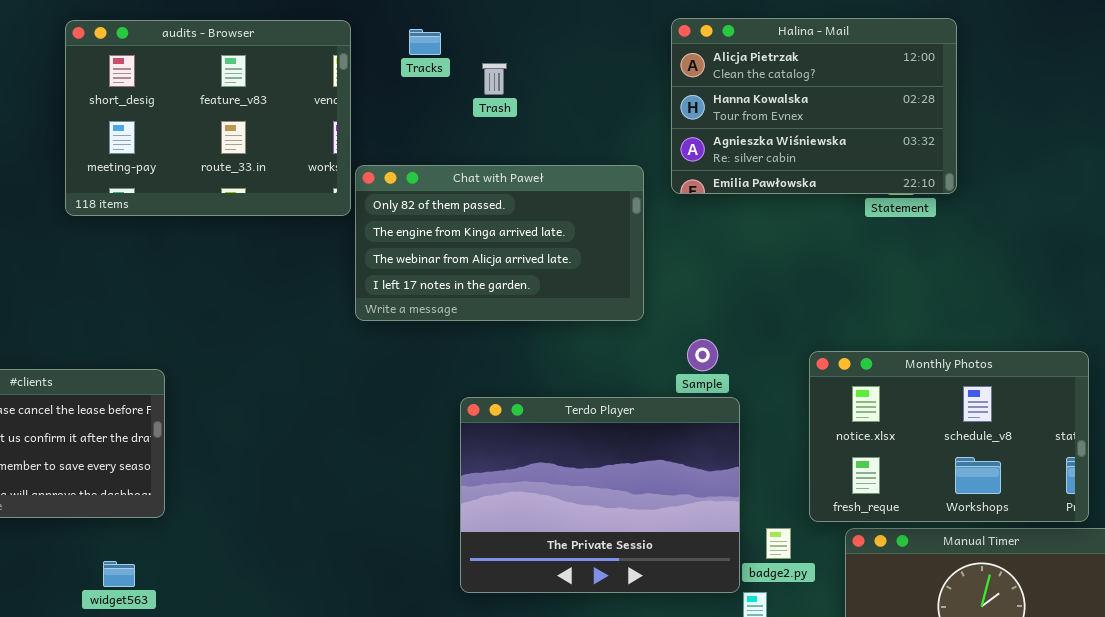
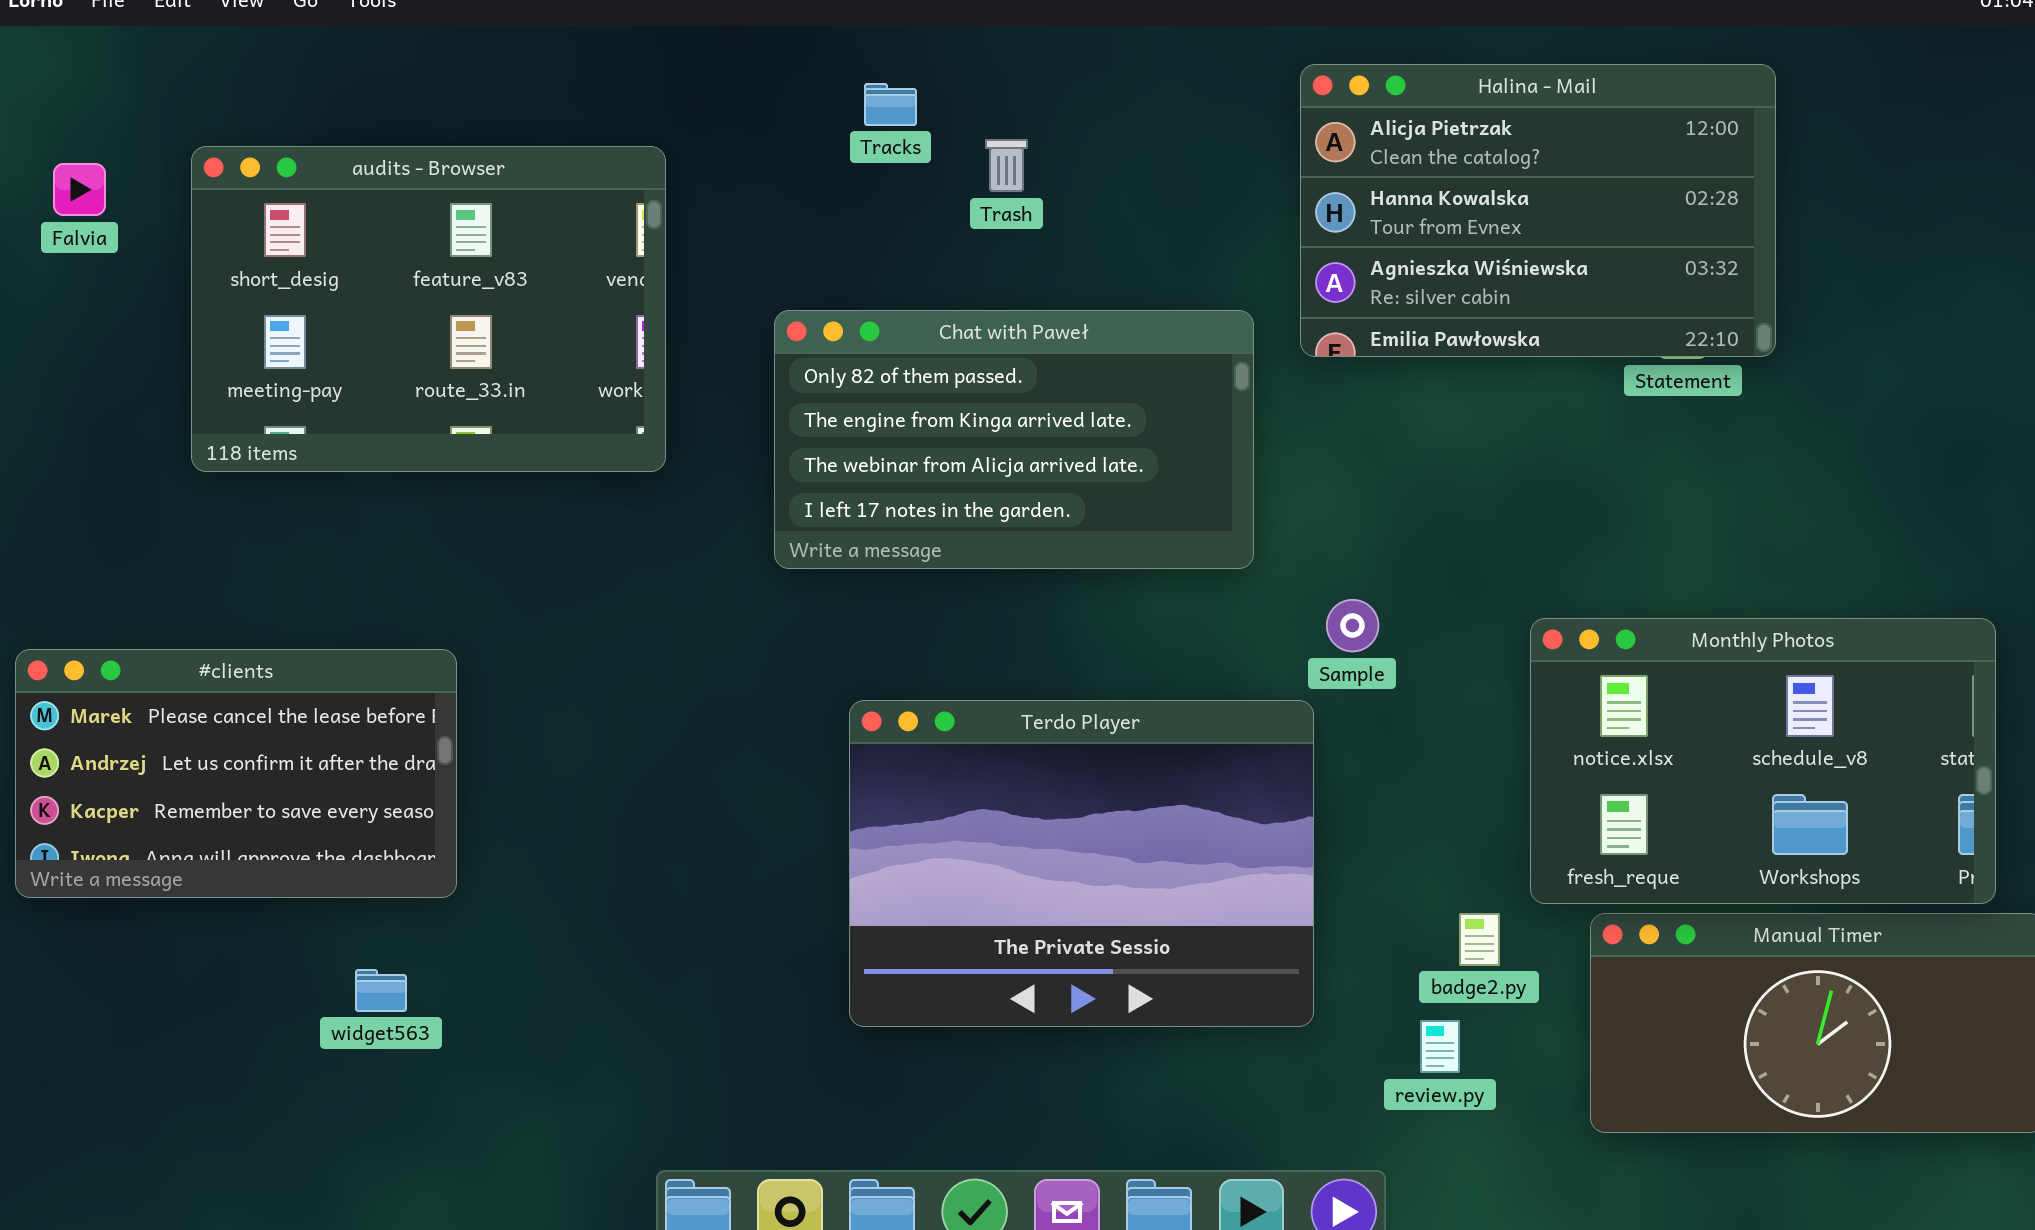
audits - Browser: [65,20,351,216] -> [191,146,666,472], moved
Terdo Player: [460,397,740,593] -> [849,700,1314,1027], moved

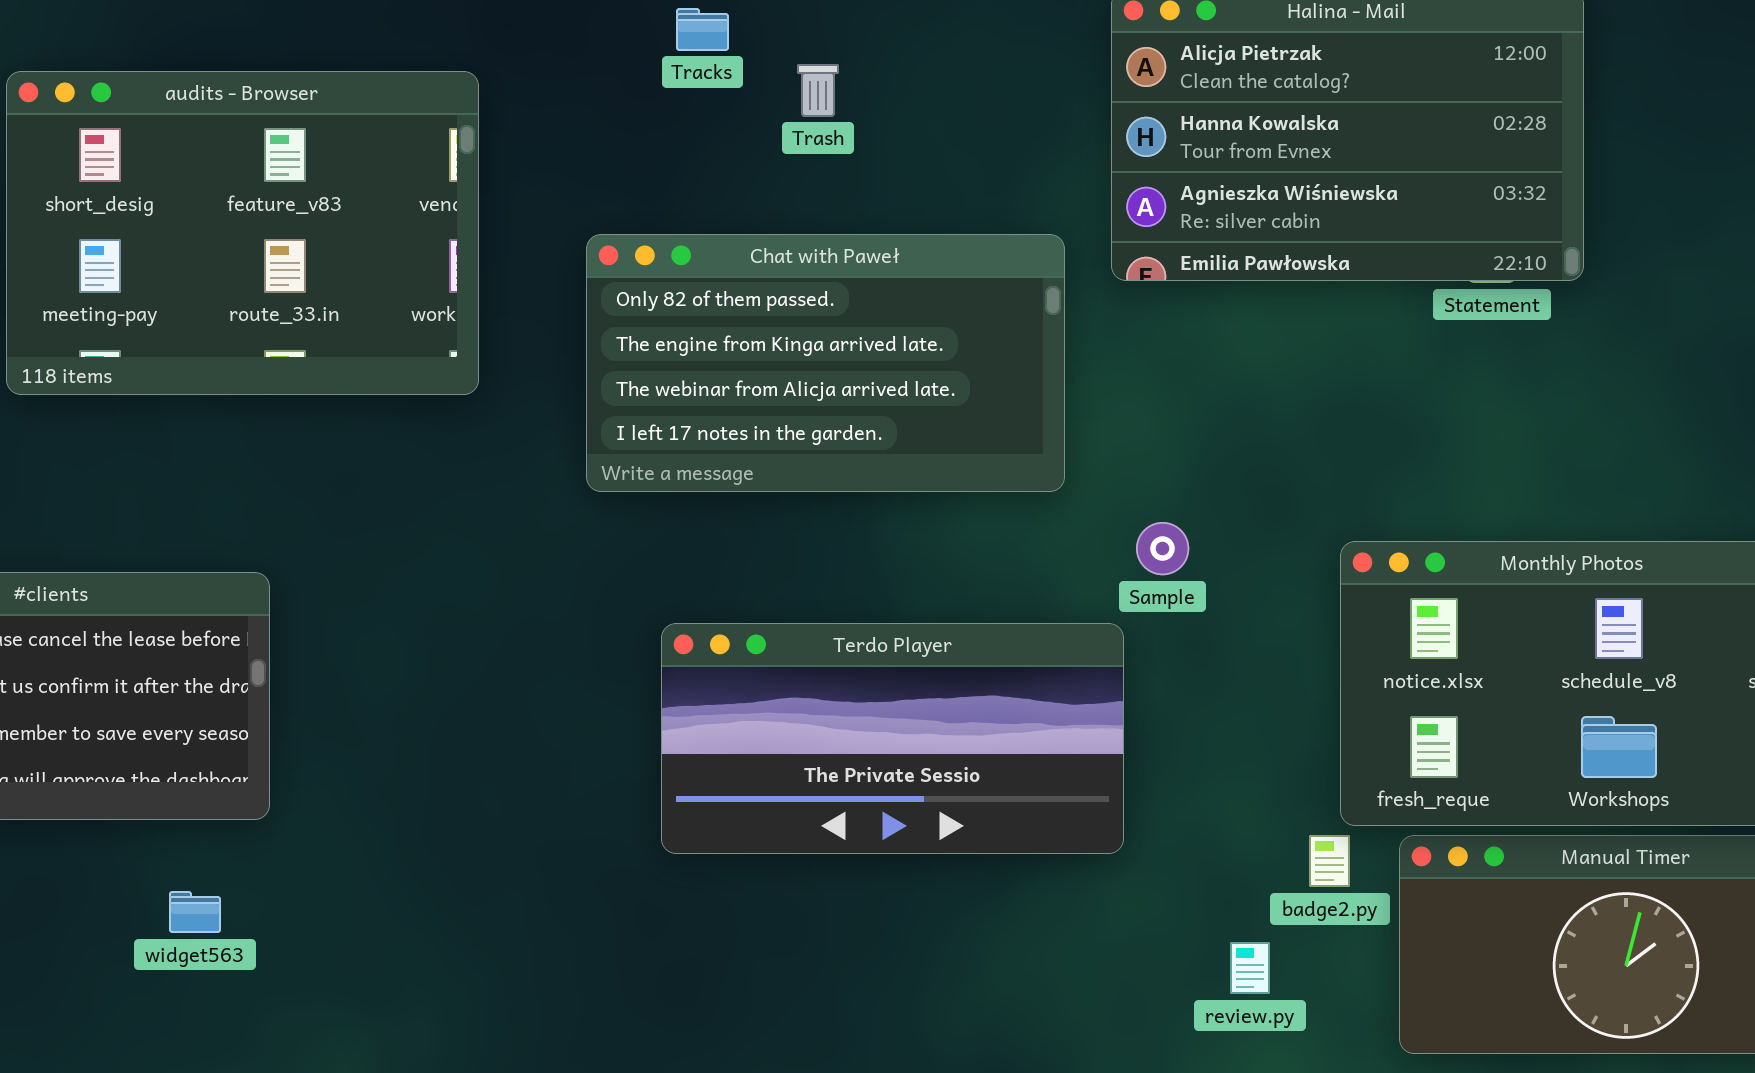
Terdo Player: [849,700,1314,1027] -> [661,623,1124,854], resized
badge2.py: [1459,913,1500,966] -> [1309,835,1350,887], moved

